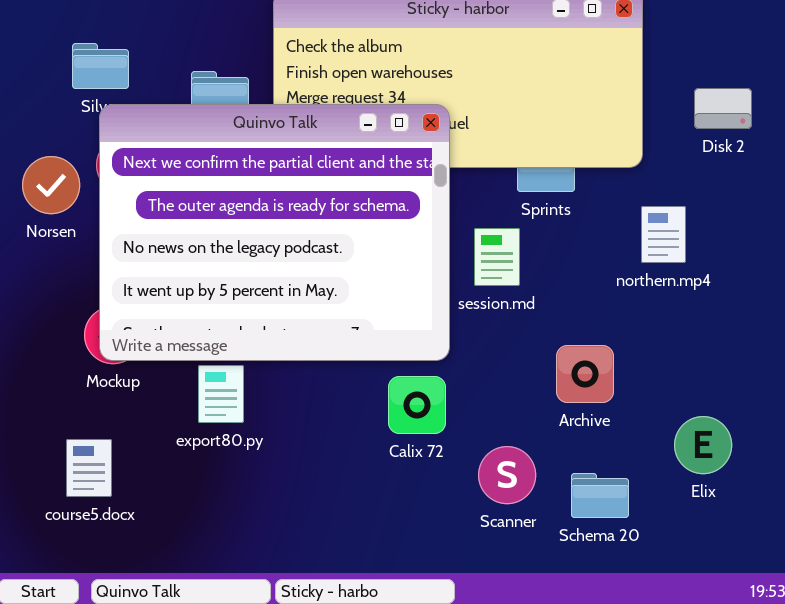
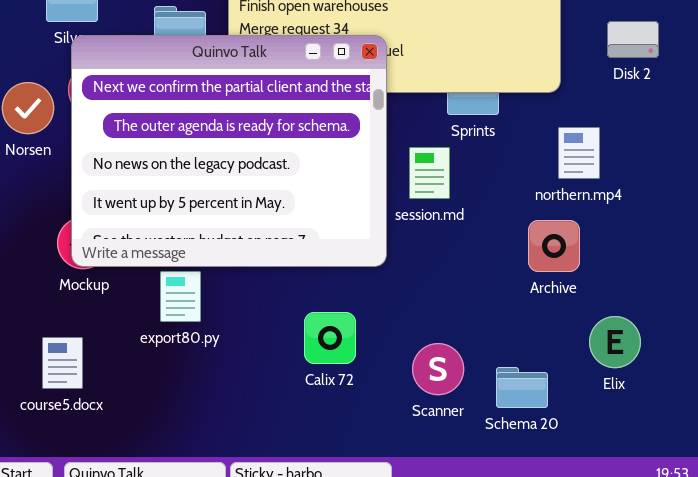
Archive: [556,345,614,403] -> [528,220,580,272], moved
Calix 72: [388,376,446,434] -> [304,312,356,364], moved

